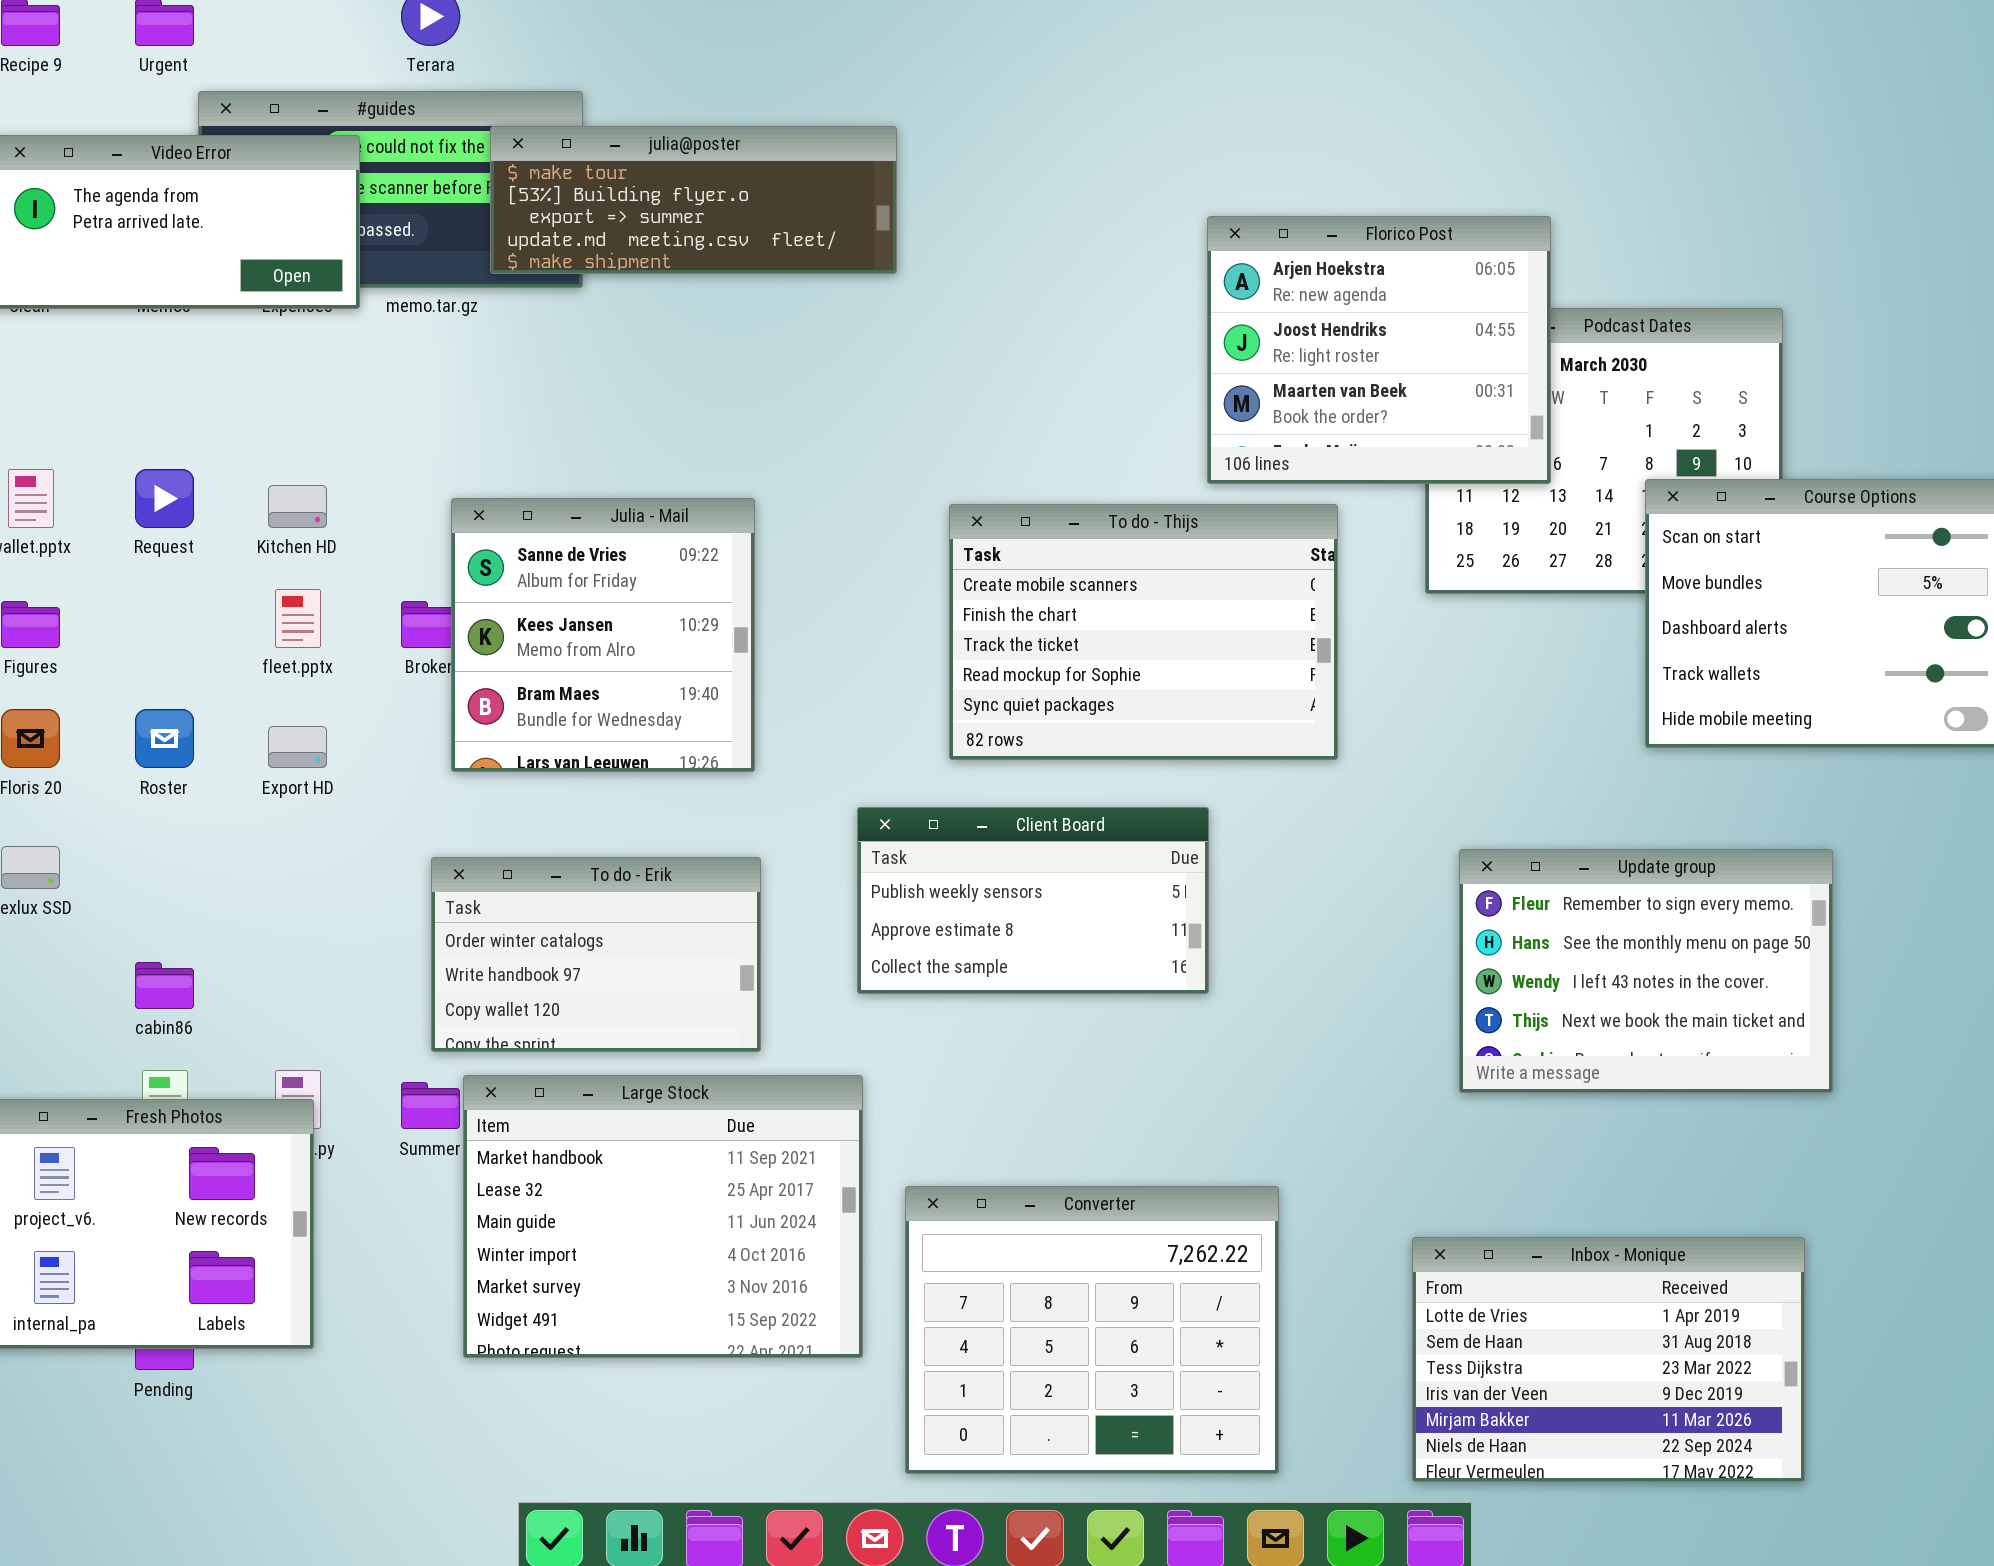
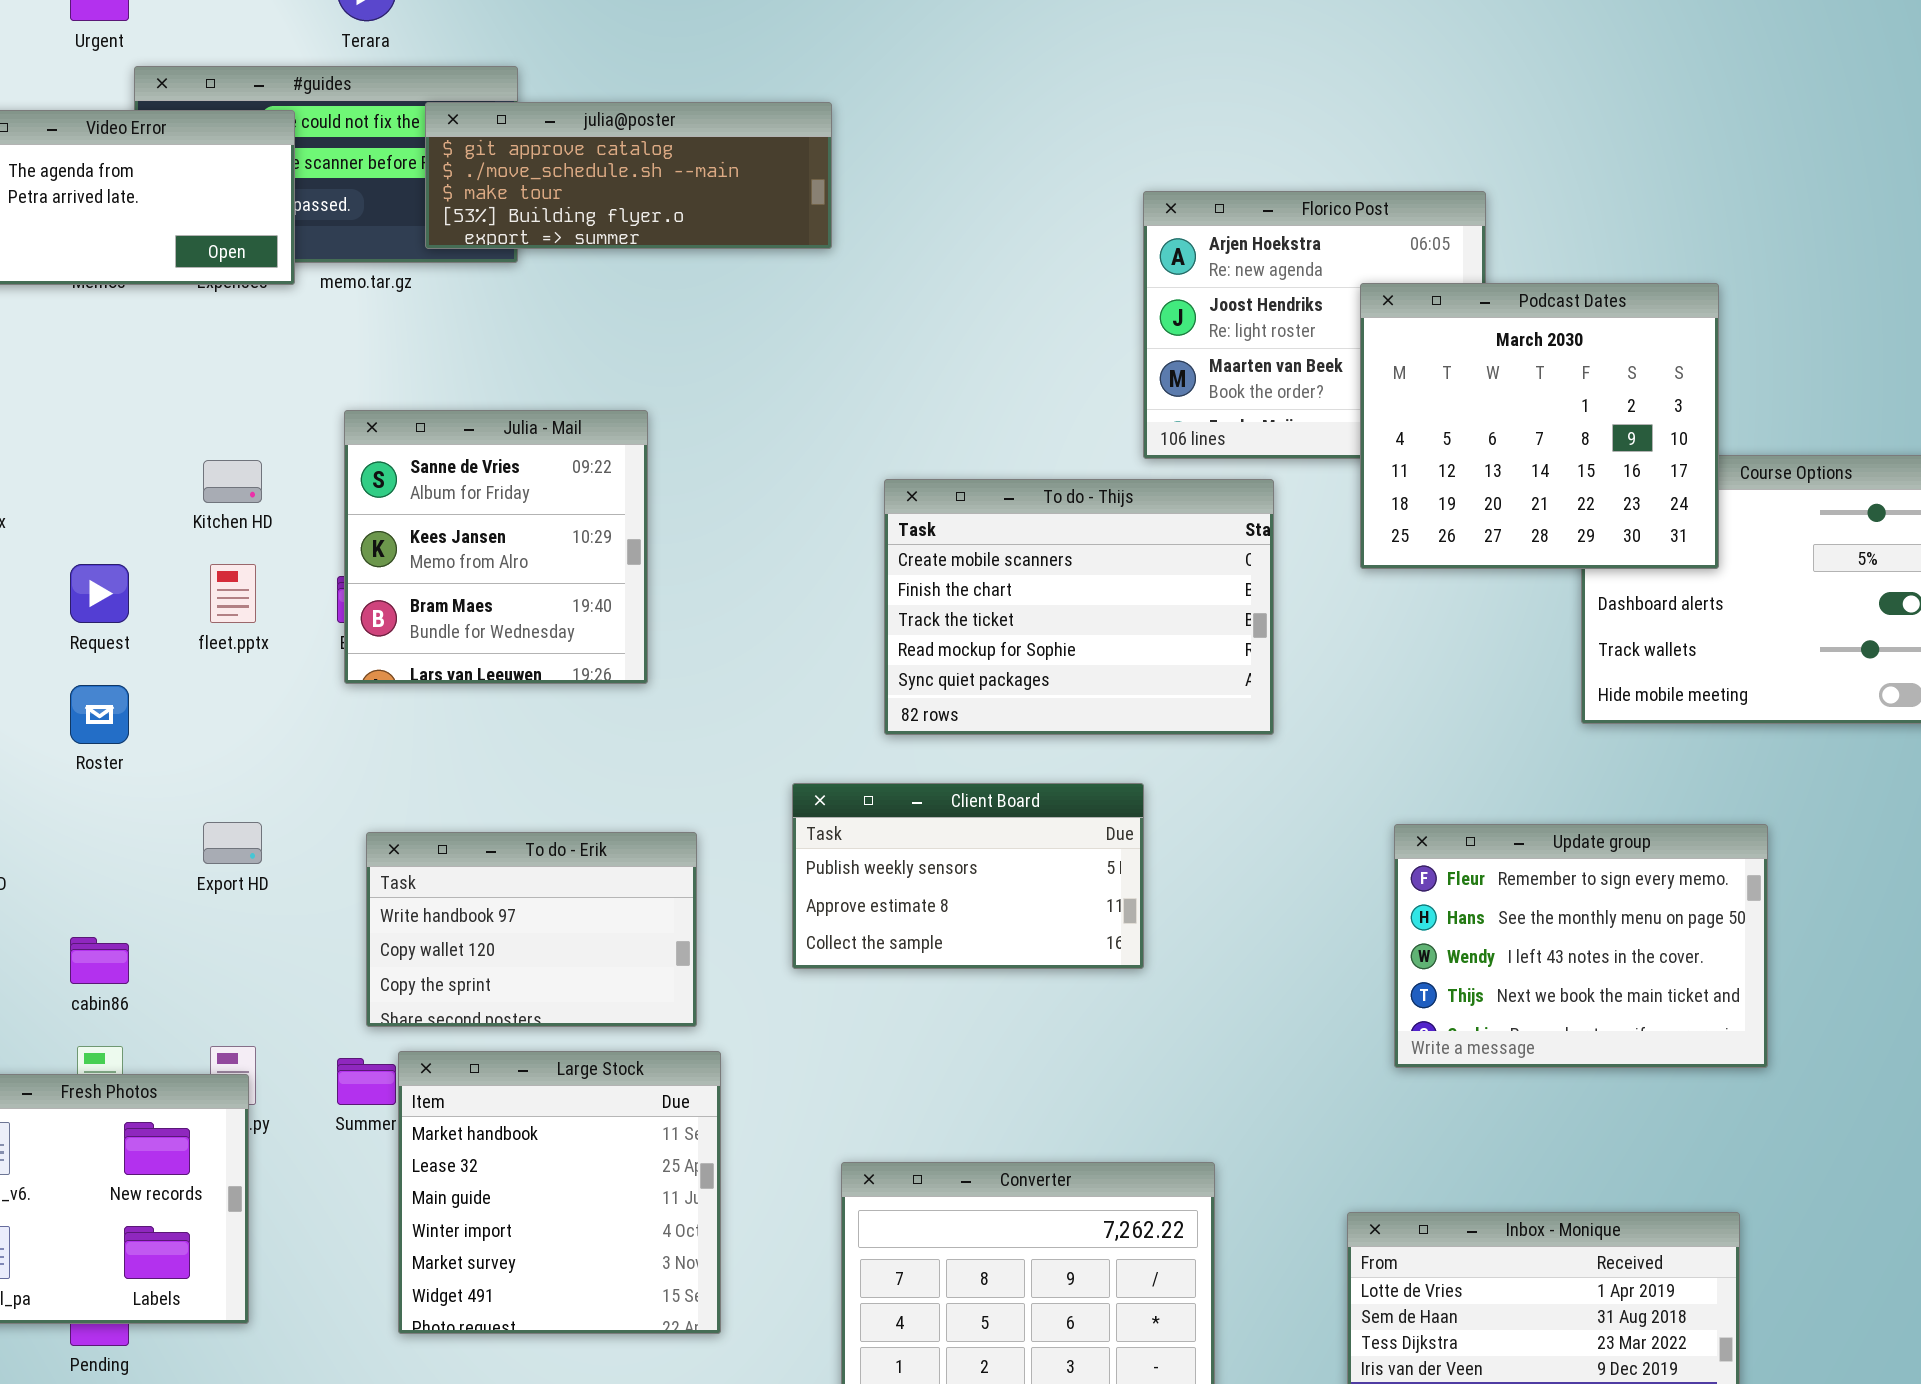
julia@poster: [490,126,897,274] -> [425,102,832,249], scrolled up 2 rows
Podcast Dates: [1425,308,1783,594] -> [1360,283,1719,569], raised
Request: [135,469,194,528] -> [70,564,129,623], moved
Julia - Mail: [451,498,755,772] -> [344,410,648,684], moved
Export HD: [268,726,327,768] -> [203,822,262,864], moved
To do - Erik: [431,857,761,1052] -> [366,832,697,1027], scrolled down 1 row
Large Stock: [463,1075,863,1358] -> [398,1051,721,1334], resized

